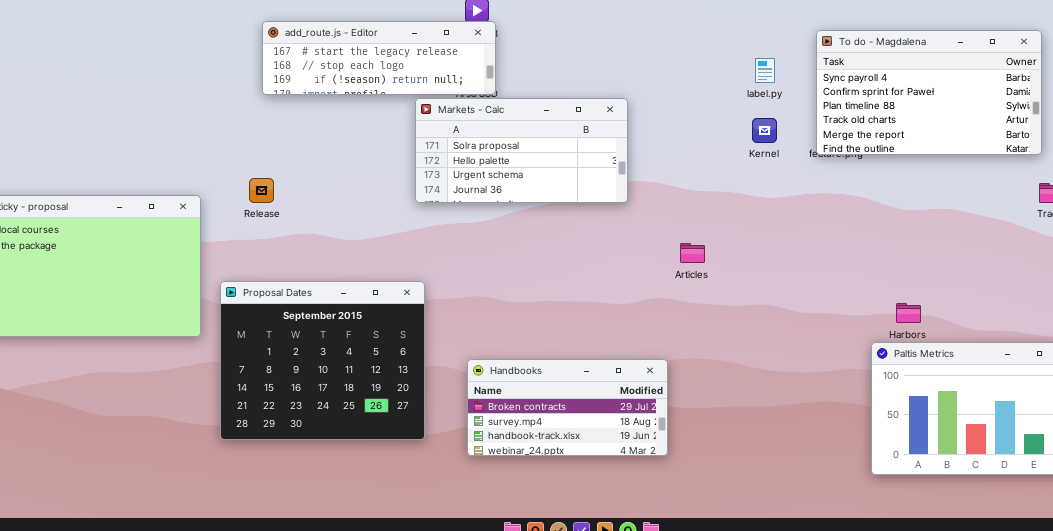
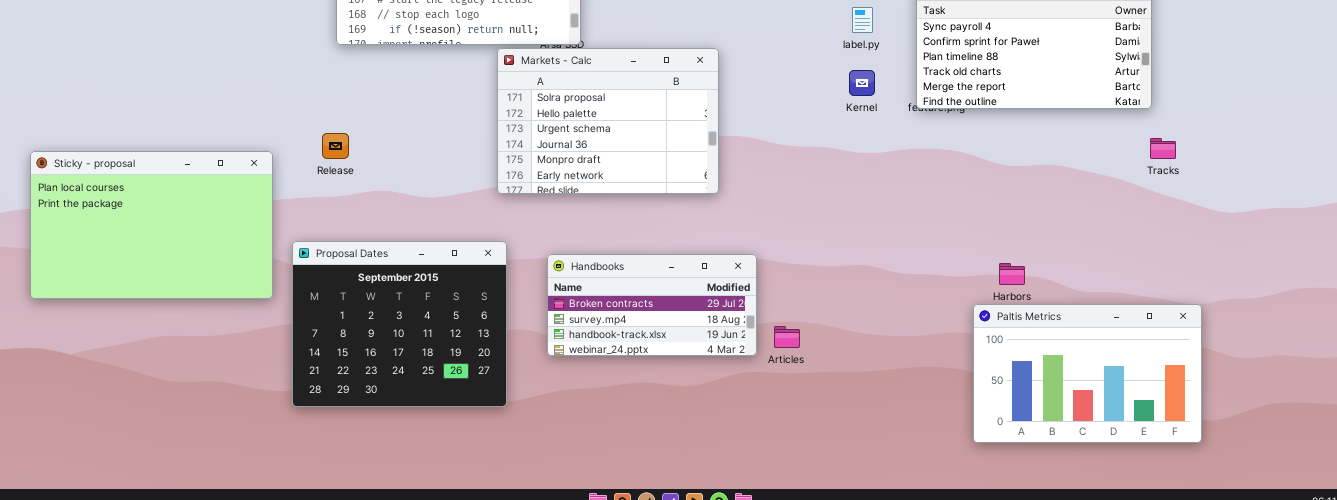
Markets - Calc: [415,98,628,203] -> [497,48,719,194], resized
Articles: [680,243,705,263] -> [774,326,800,348], moved
Handbooks: [467,359,668,456] -> [547,254,757,356], moved

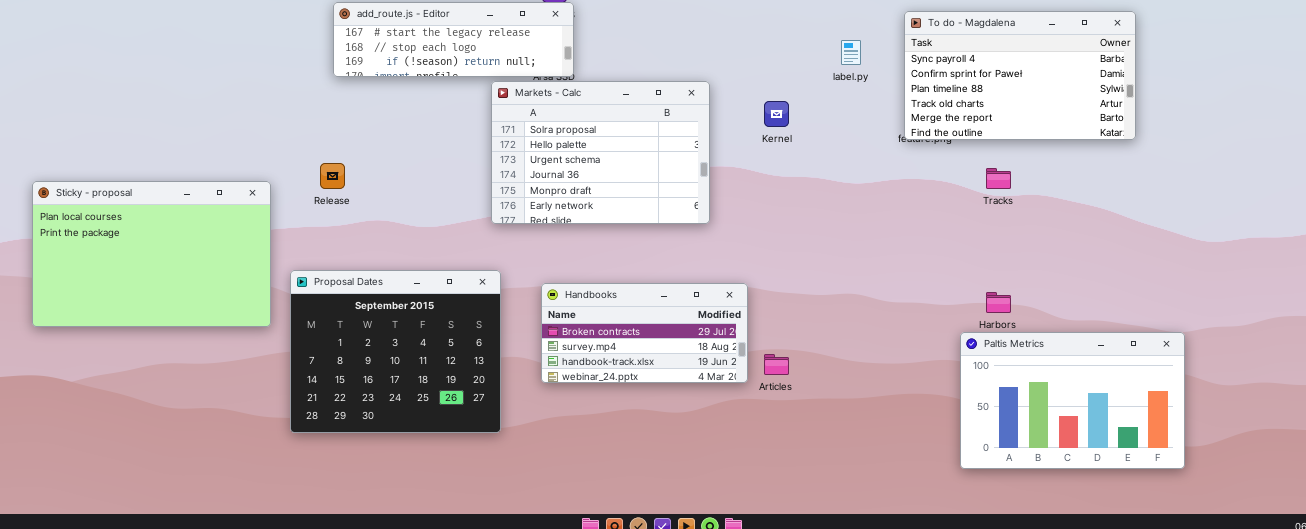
Kernel: [849,70,875,96] -> [764,101,789,127], moved
Tracks: [1150,138,1176,159] -> [986,168,1011,189], moved

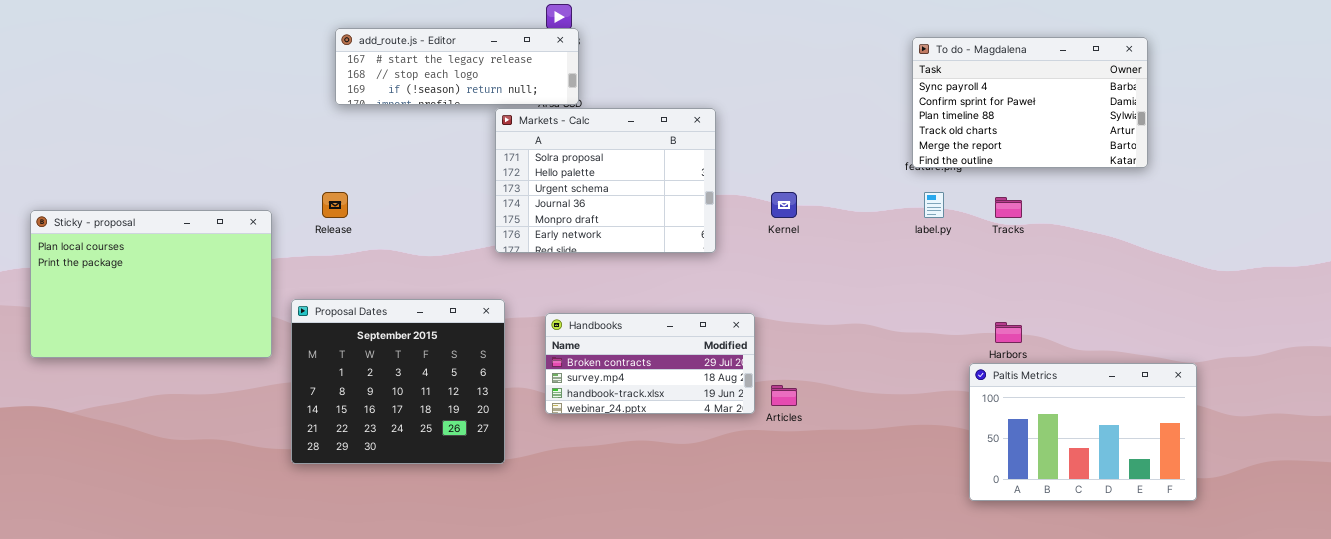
label.py: [841,40,861,65] -> [924,192,944,218], moved
Kernel: [764,101,789,127] -> [771,192,797,218], moved

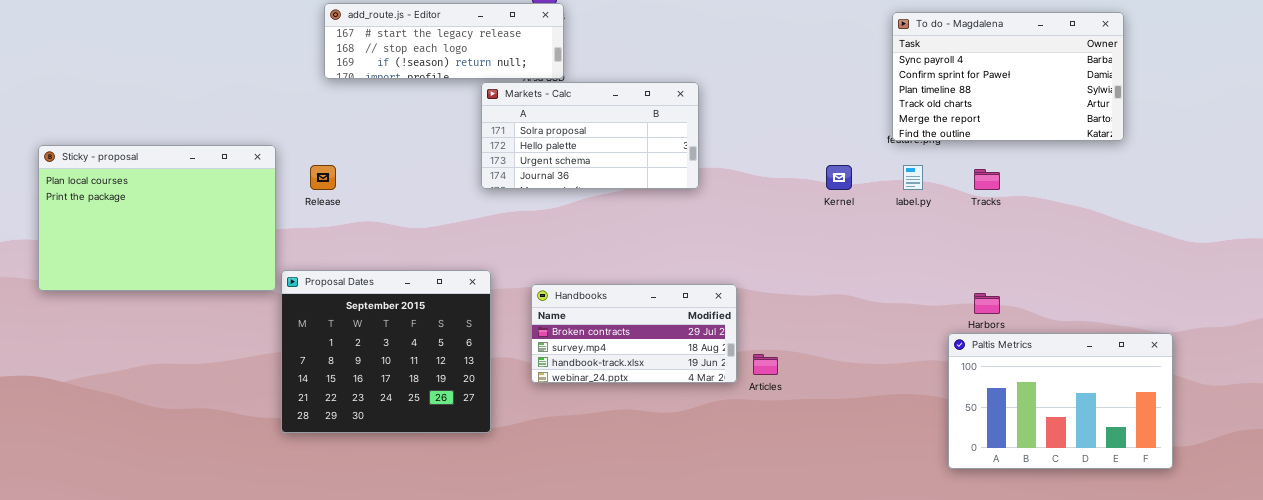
Markets - Calc: [495,108,716,253] -> [481,82,699,189], resized
Kernel: [771,192,797,218] -> [826,165,852,190], moved
Sticky - proposal: [30,210,272,358] -> [38,145,276,291], moved

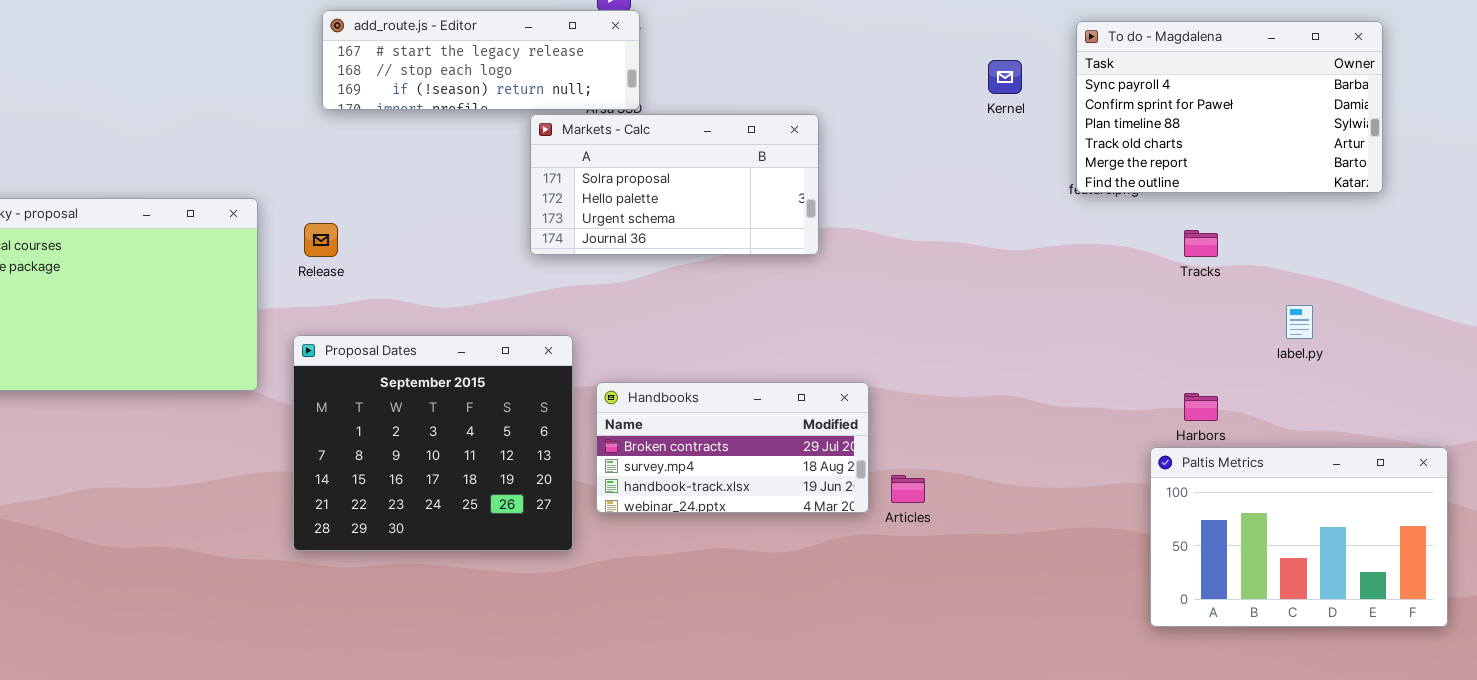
Kernel: [826,165,852,190] -> [988,60,1022,94], moved
label.py: [903,165,923,190] -> [1286,305,1313,339], moved
Proposal Dates: [281,270,491,433] -> [293,335,573,551], moved

